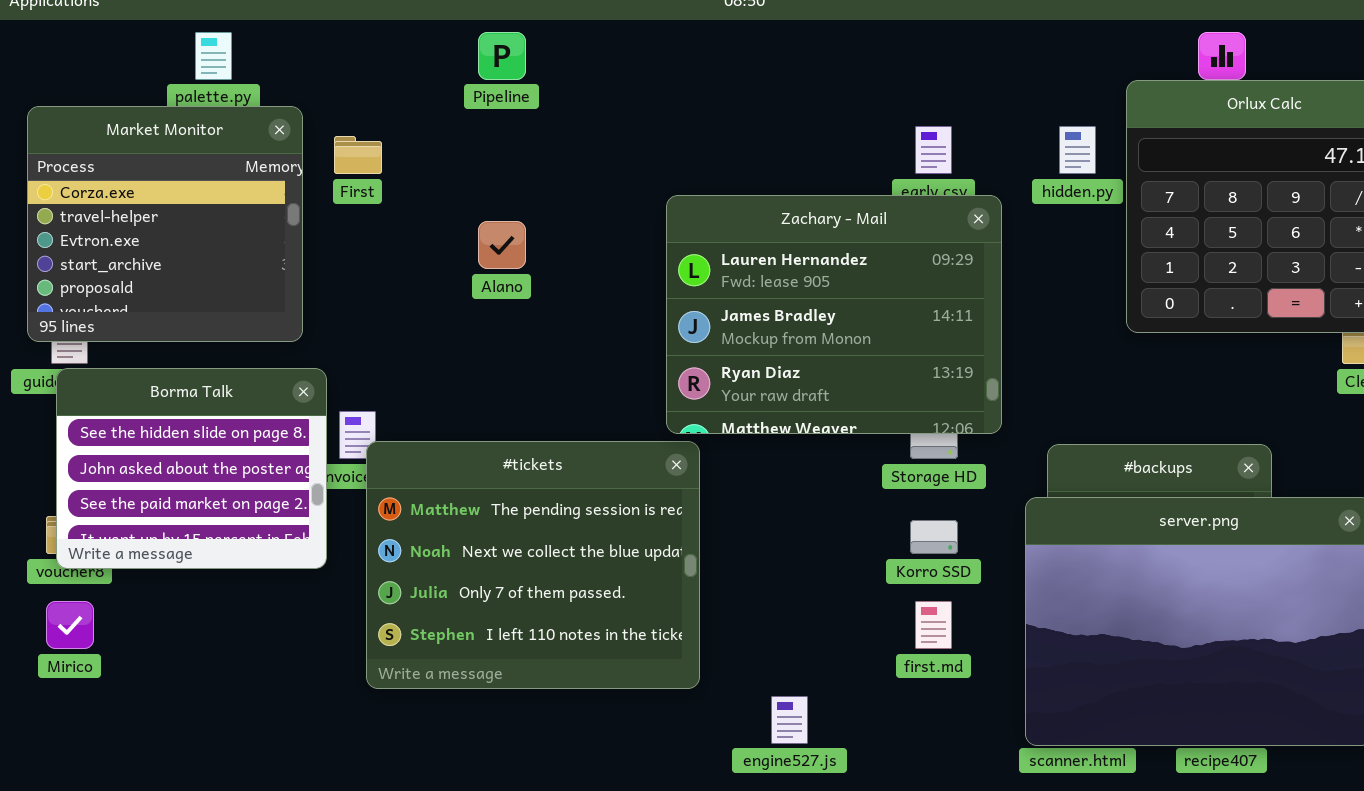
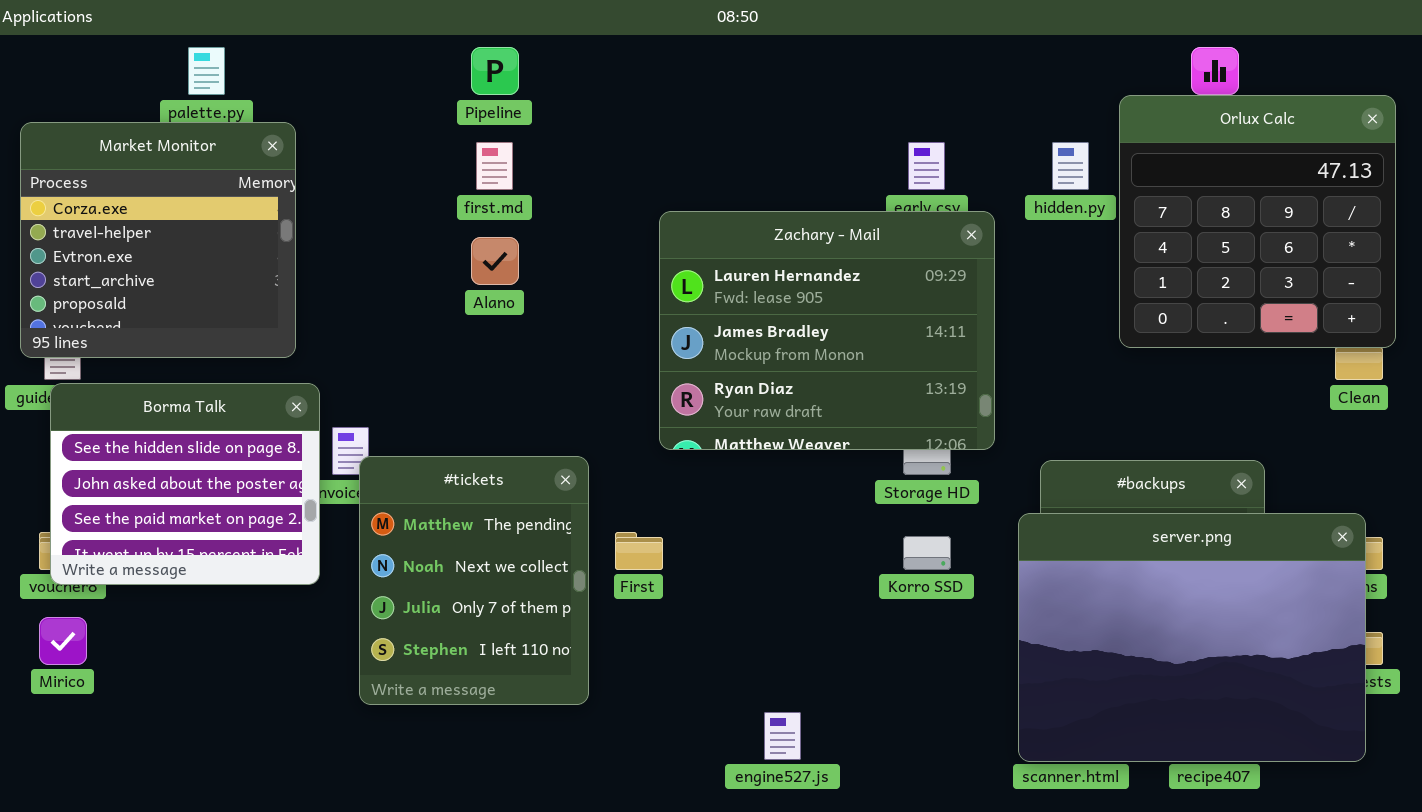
First: [334,136,382,174] -> [615,532,663,570], moved
#tickets: [366,441,700,689] -> [359,456,589,705], resized
first.md: [915,601,952,649] -> [476,142,513,190], moved

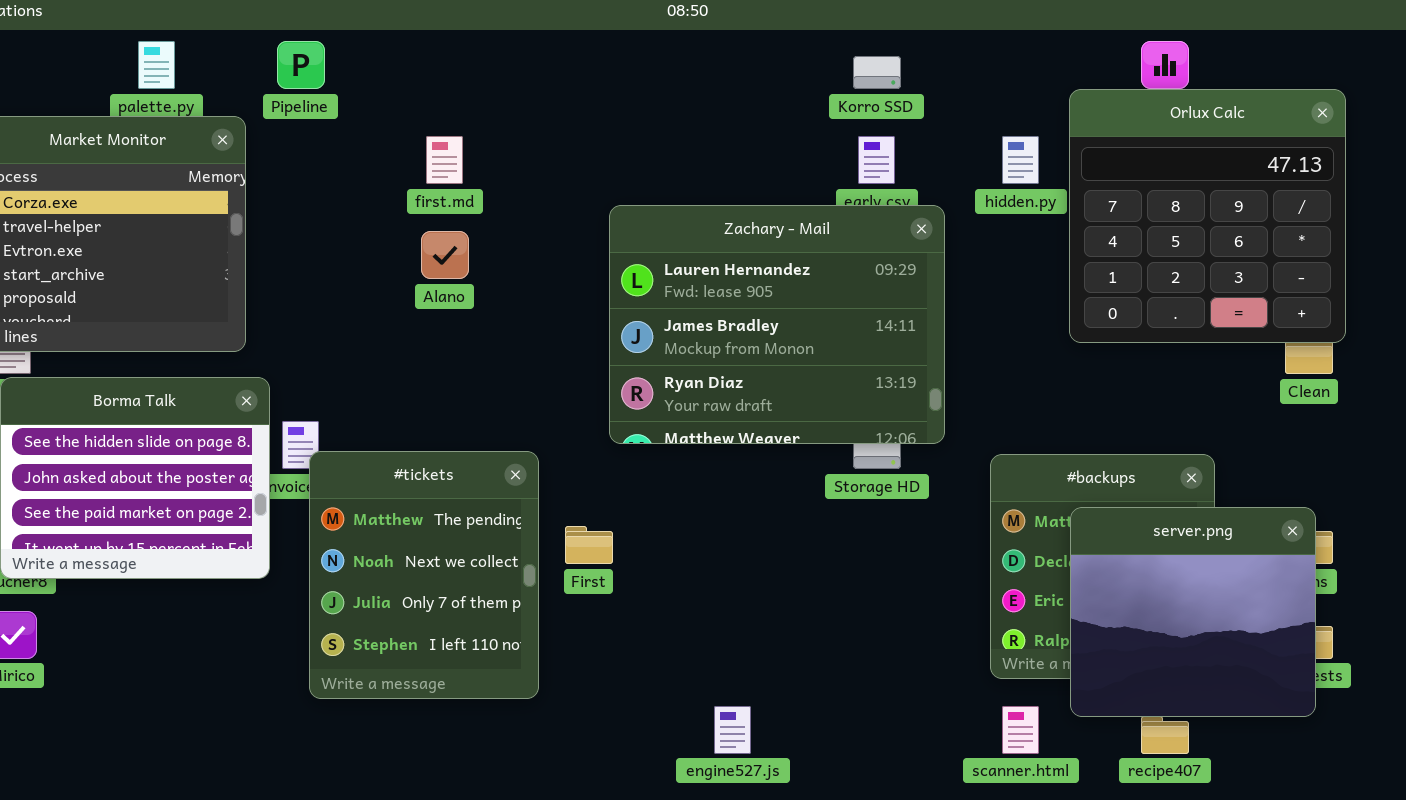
Pipeline: [471,47,519,95] -> [277,41,325,89], moved
server.png: [1018,513,1366,762] -> [1070,507,1316,717], resized
Korro SSD: [903,536,951,570] -> [853,56,901,89], moved

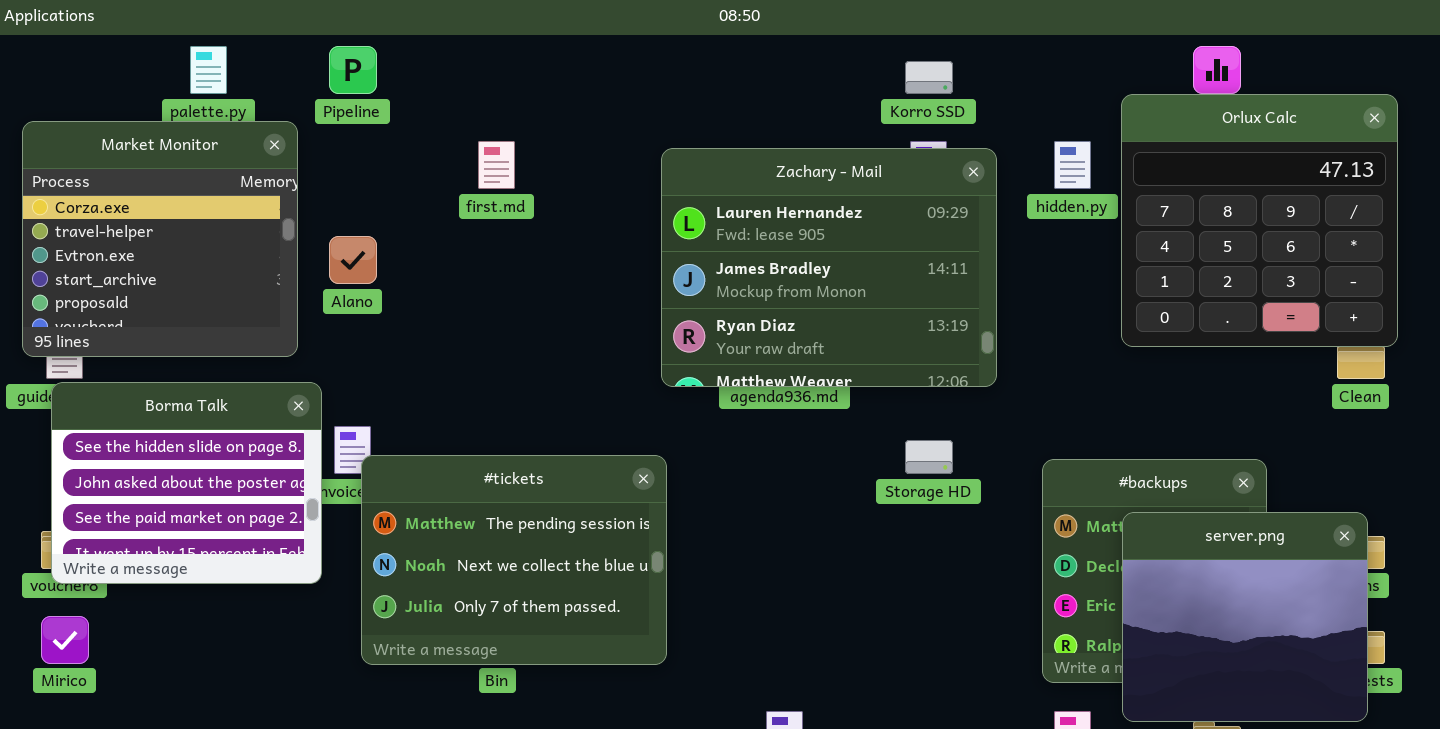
Zachary - Mail: [609,205,945,444] -> [661,148,997,387], moved
Alano: [421,231,469,279] -> [329,236,377,284], moved
#tickets: [309,451,539,699] -> [361,455,667,665], resized

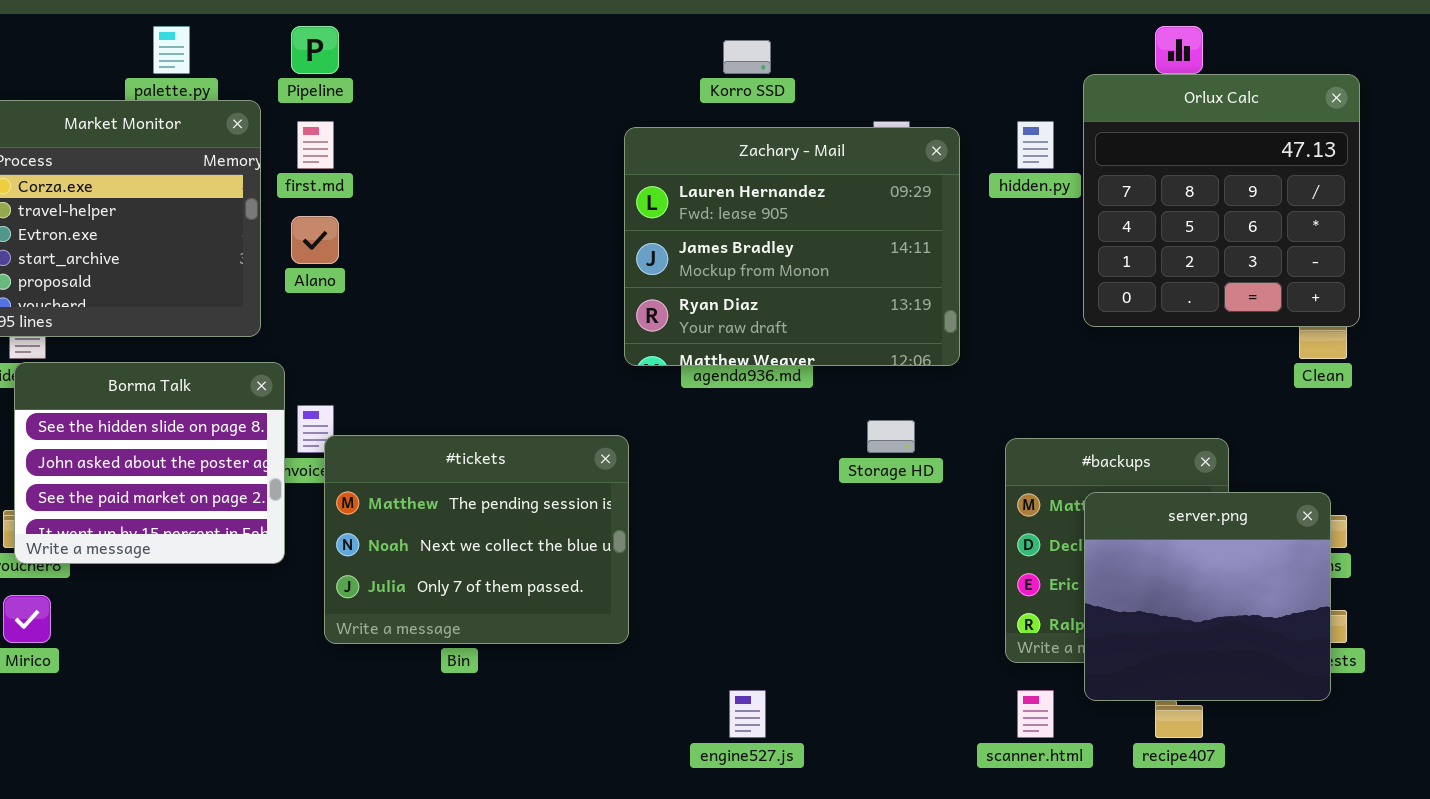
Korro SSD: [905,61,953,94] -> [723,40,771,74], moved
first.md: [478,141,515,189] -> [297,121,334,169], moved

